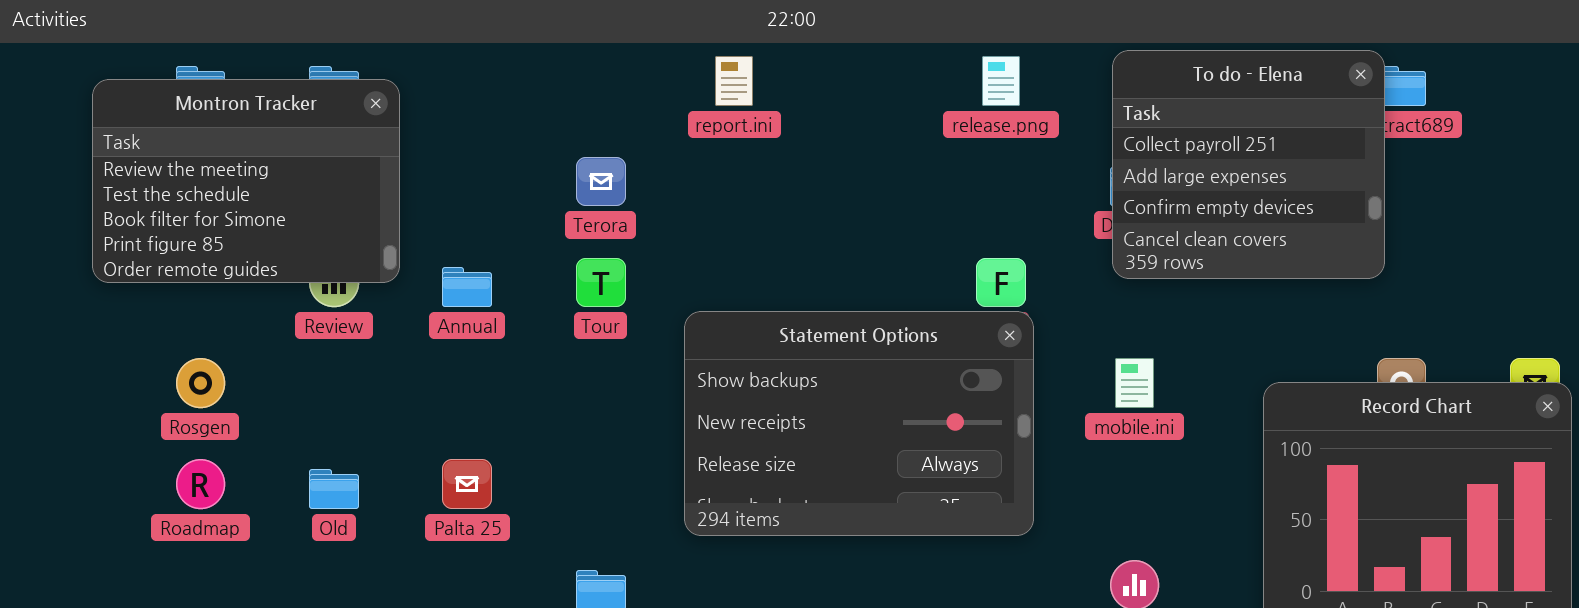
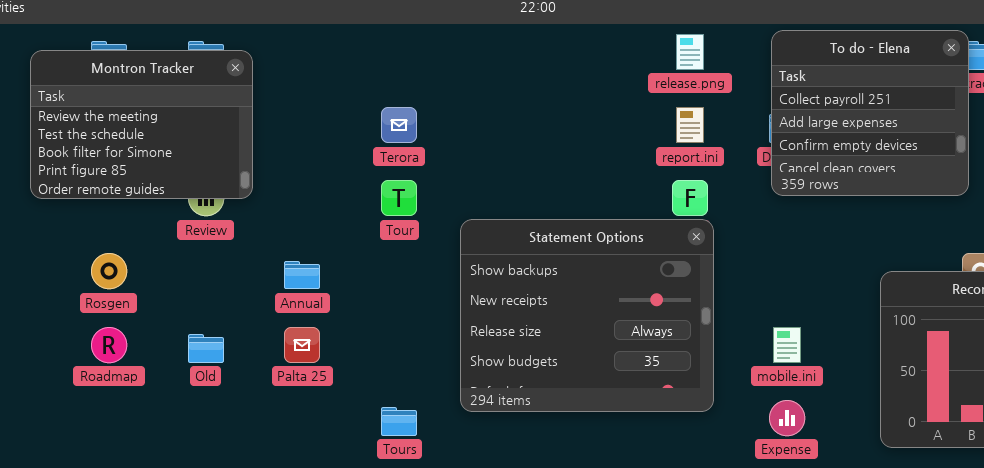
report.ini: [715,56,753,106] -> [676,107,704,143], moved
Annual: [442,267,492,307] -> [284,261,320,289], moved
Statement Options: [684,311,1034,536] -> [460,219,714,412], resized
mobile.ini: [1115,358,1154,408] -> [773,327,801,363], moved

